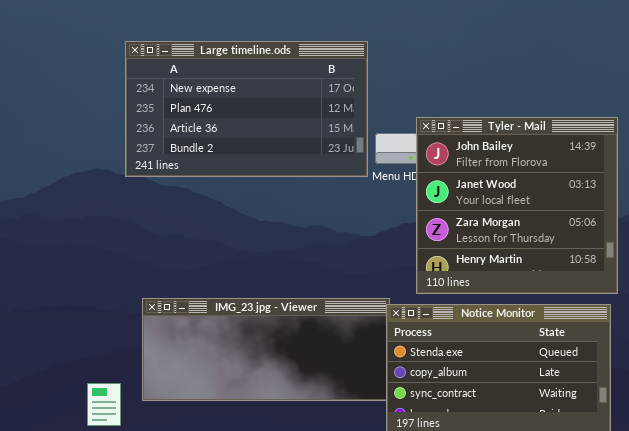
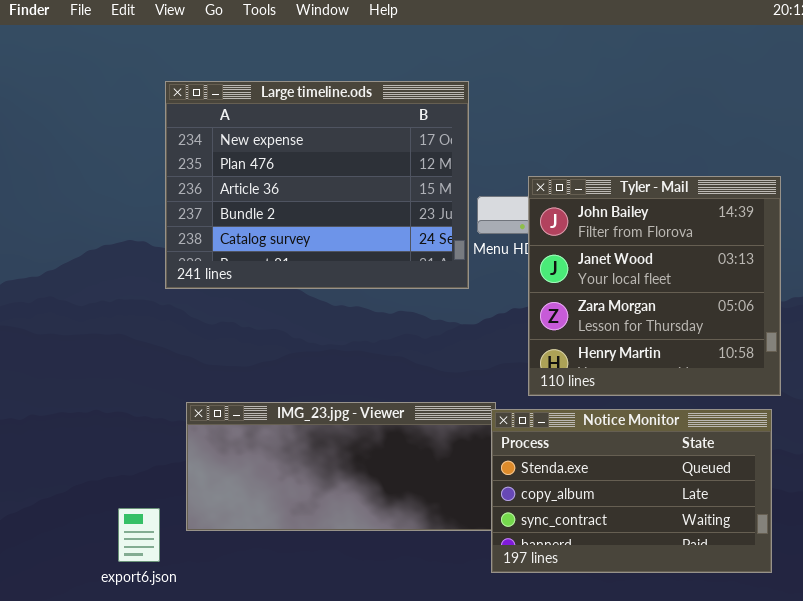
Large timeline.ods: [125,41,368,177] -> [165,81,469,289], resized

